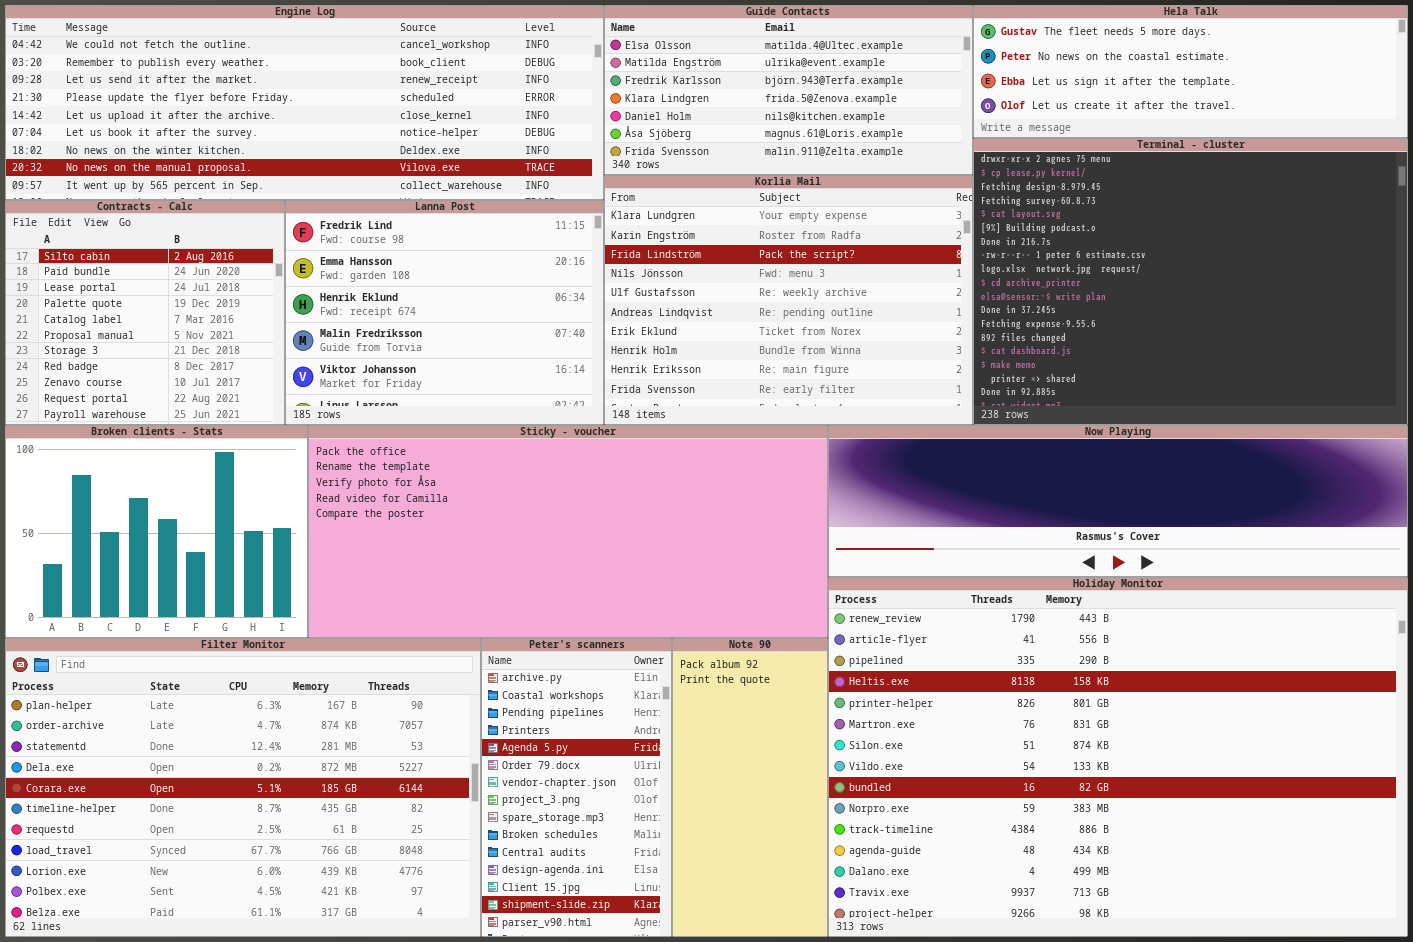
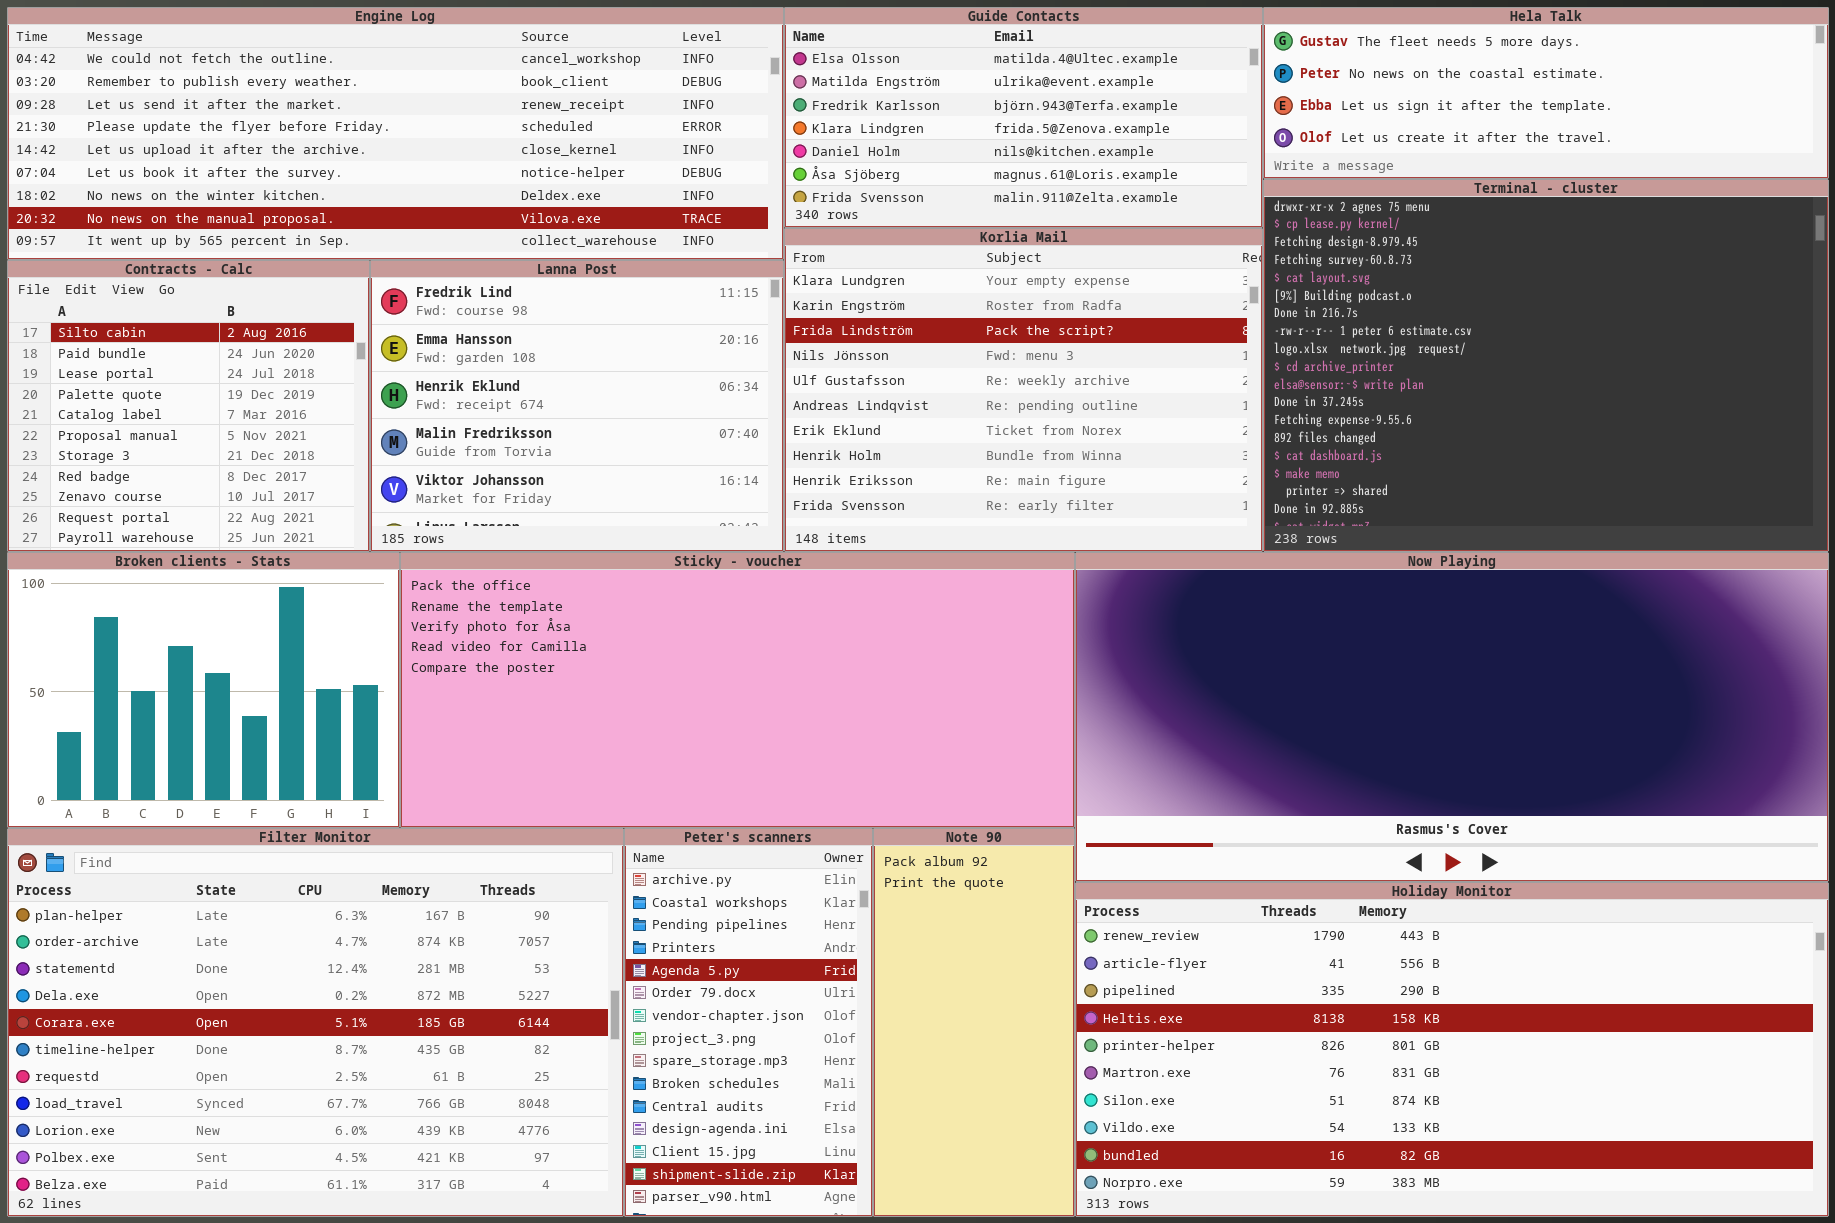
Now Playing: [828,425,1408,577] -> [1075,552,1829,882], resized
Holiday Monitor: [828,577,1408,937] -> [1075,882,1829,1217], resized

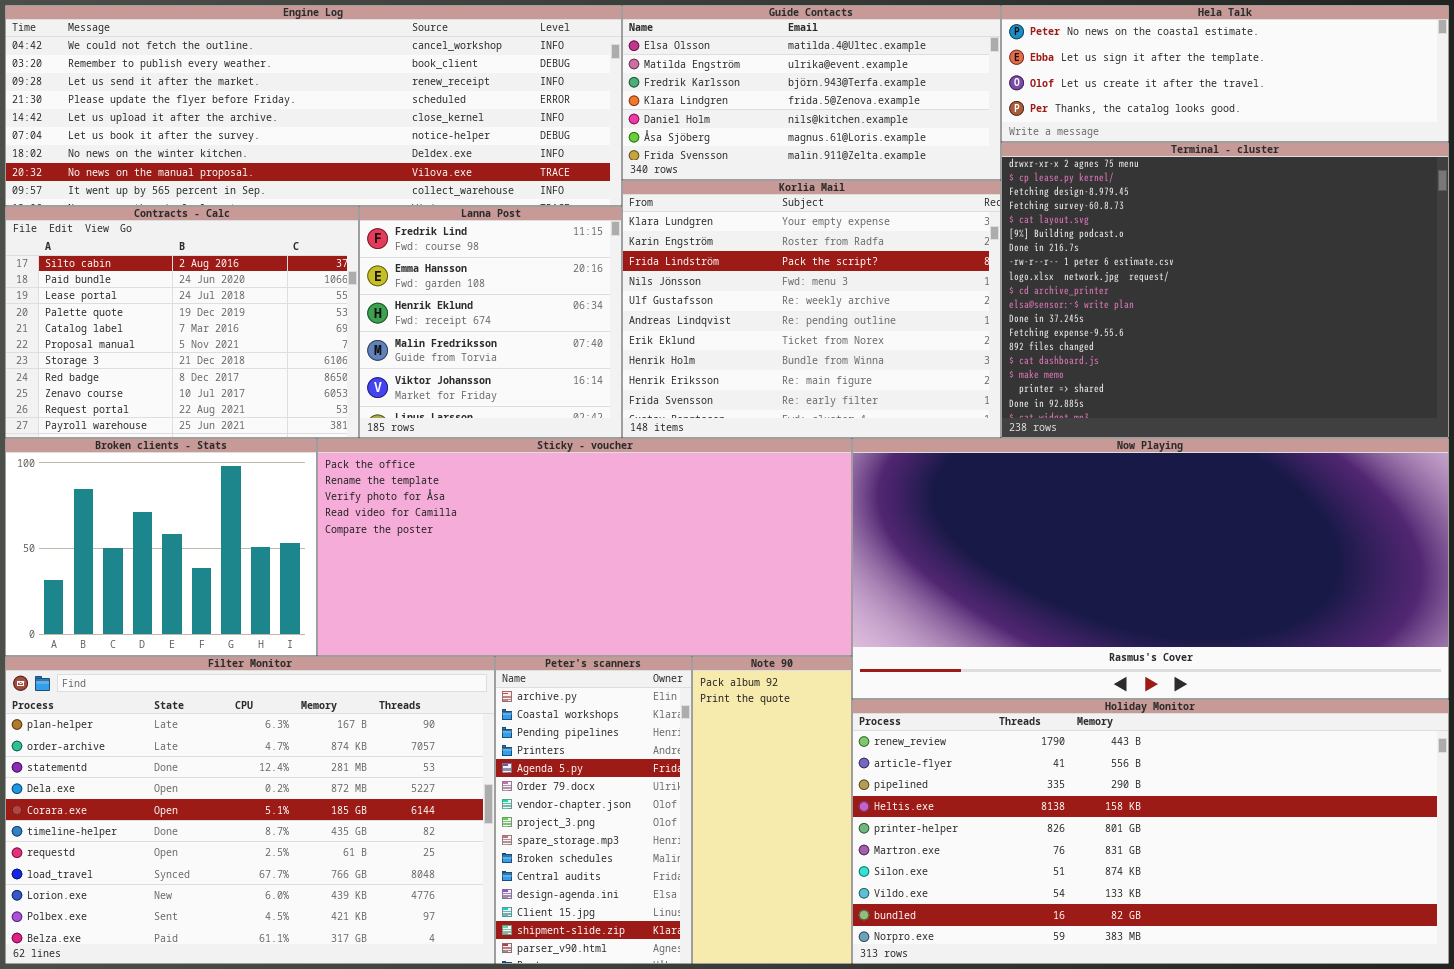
Hela Talk: [1263,7,1829,179] -> [1001,5,1449,142], scrolled down 1 row
Contracts - Calc: [7,260,370,552] -> [5,206,359,438], resized
Lanna Post: [370,260,784,552] -> [359,206,622,438], resized

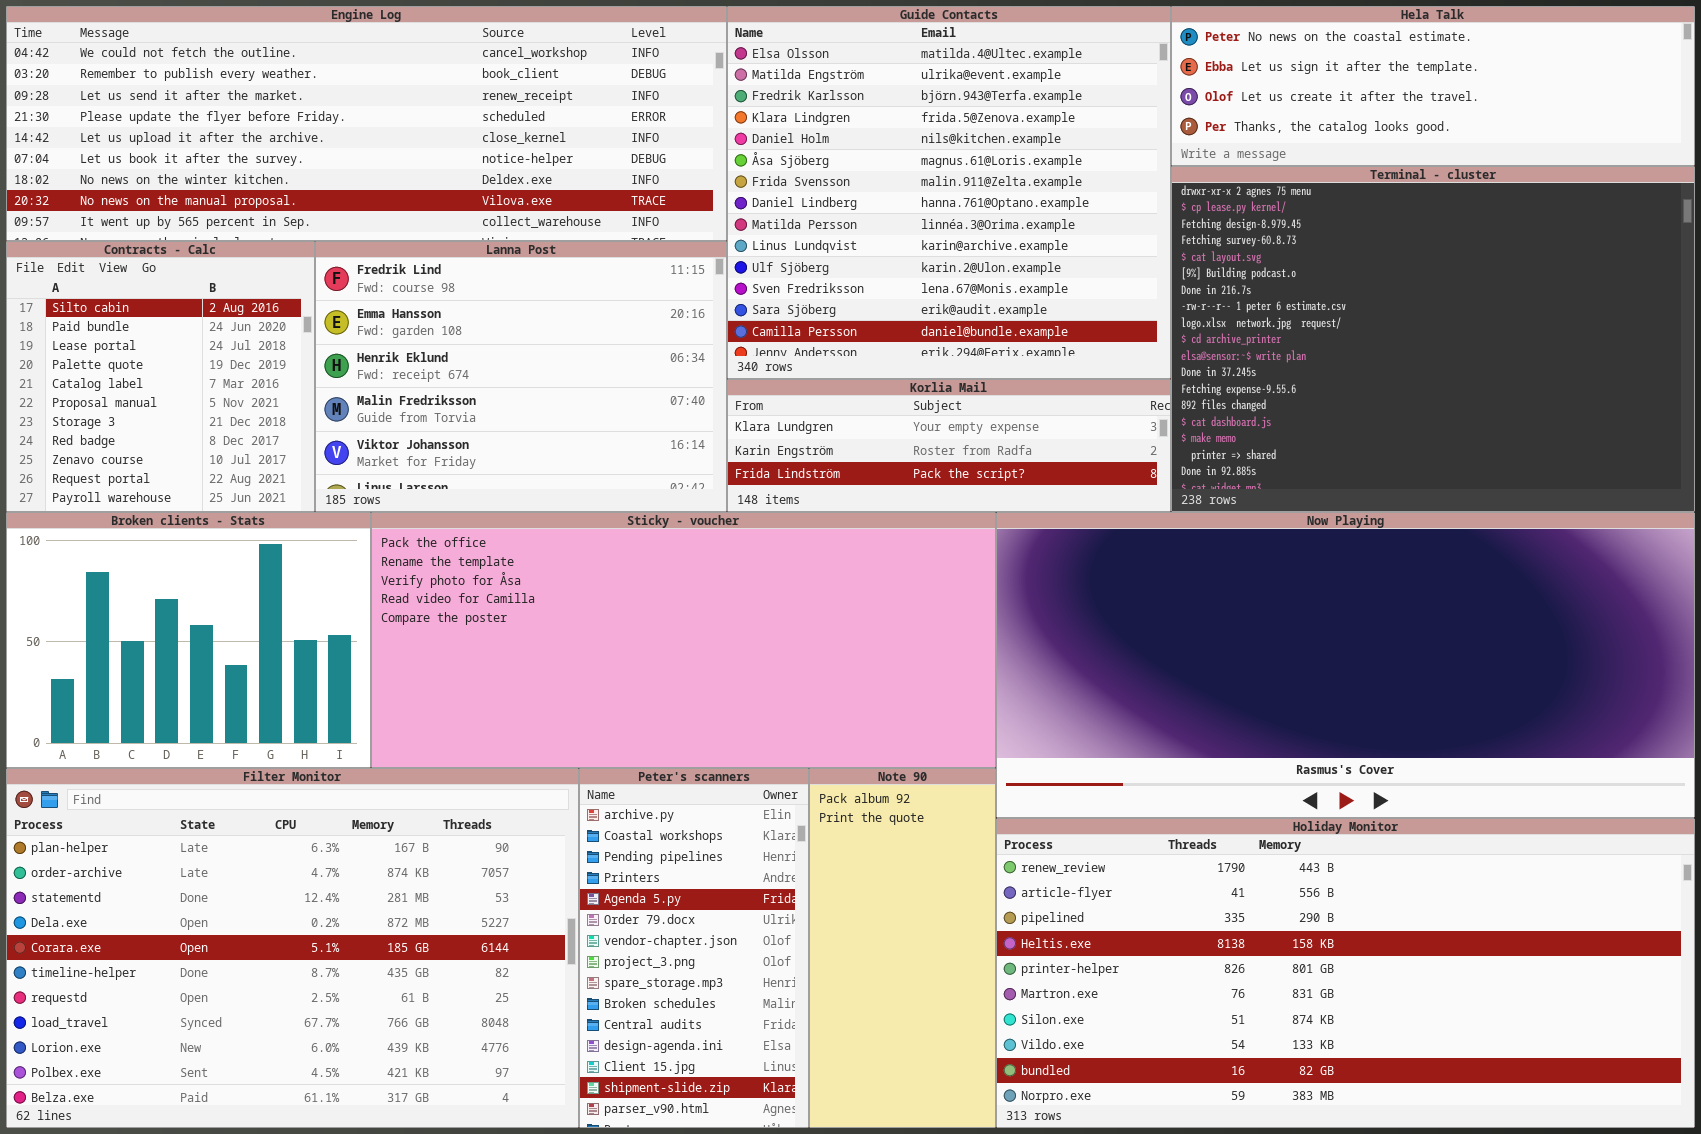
Guide Contacts: [622,5,1001,180] -> [727,6,1171,379], resized
Korlia Mail: [622,180,1001,438] -> [727,379,1171,512], resized
Contracts - Calc: [5,206,359,438] -> [6,241,315,512], resized
Lanna Post: [359,206,622,438] -> [315,241,727,512], resized

